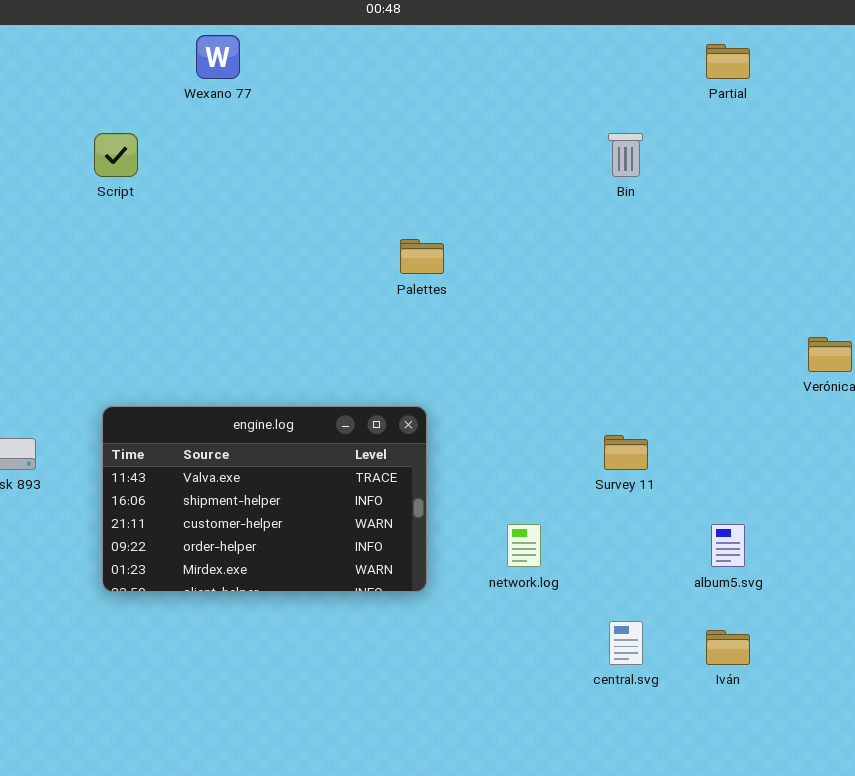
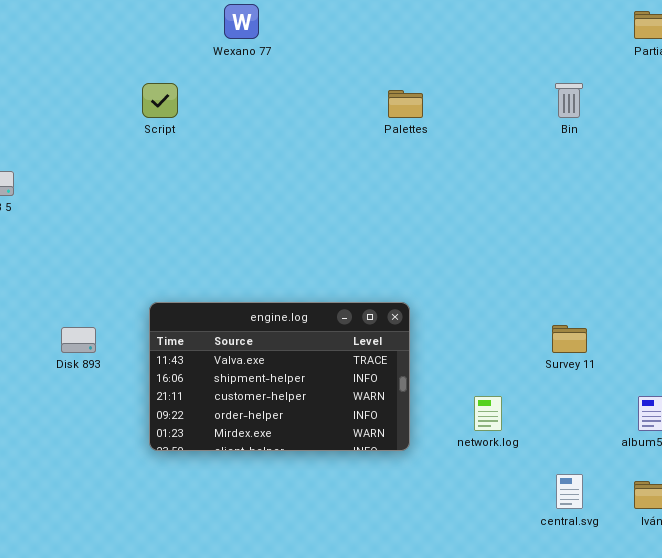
Palettes: [400,239,444,274] -> [388,90,423,118], moved

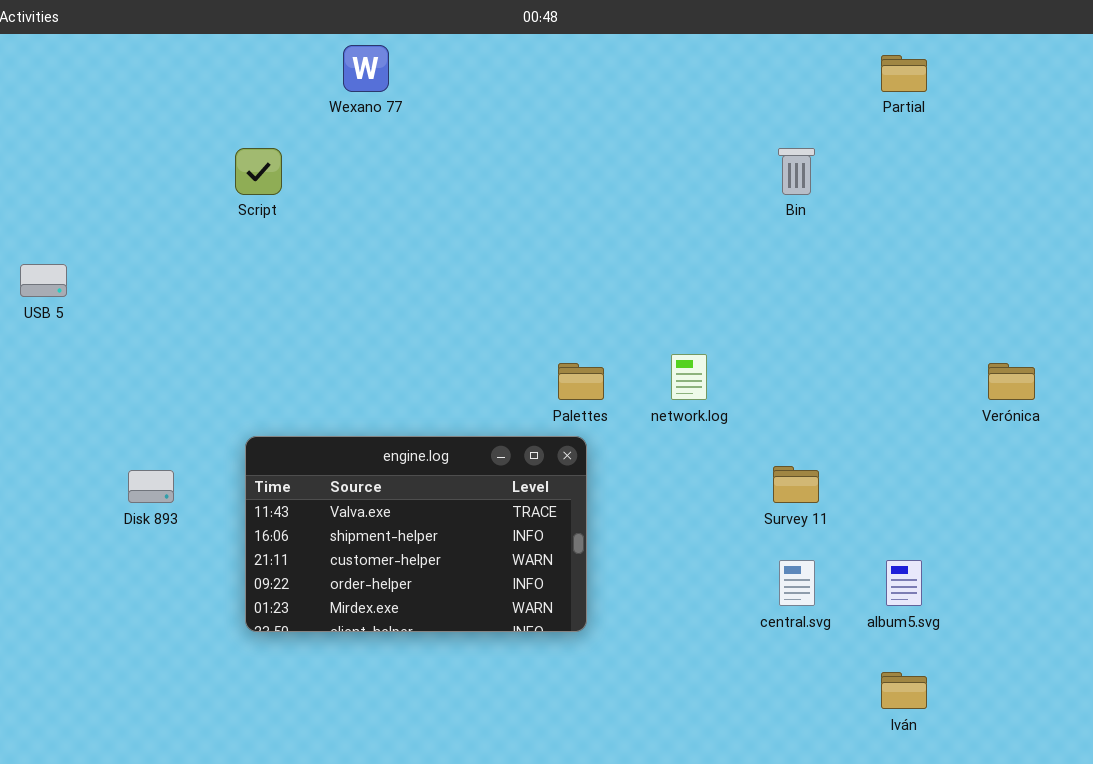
Palettes: [388,90,423,118] -> [558,363,604,400], moved
network.log: [474,396,502,431] -> [671,354,707,400], moved
central.svg: [556,474,583,509] -> [779,560,815,606], moved

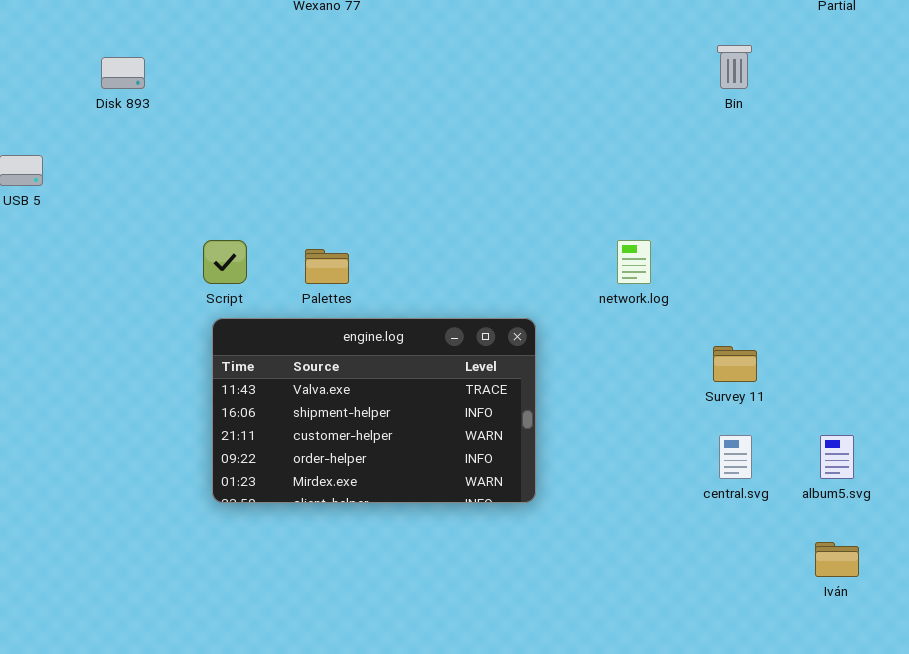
Script: [235,148,282,195] -> [203,240,247,284], moved
Palettes: [558,363,604,400] -> [305,249,349,284], moved
Disk 893: [128,470,174,503] -> [101,57,145,89], moved

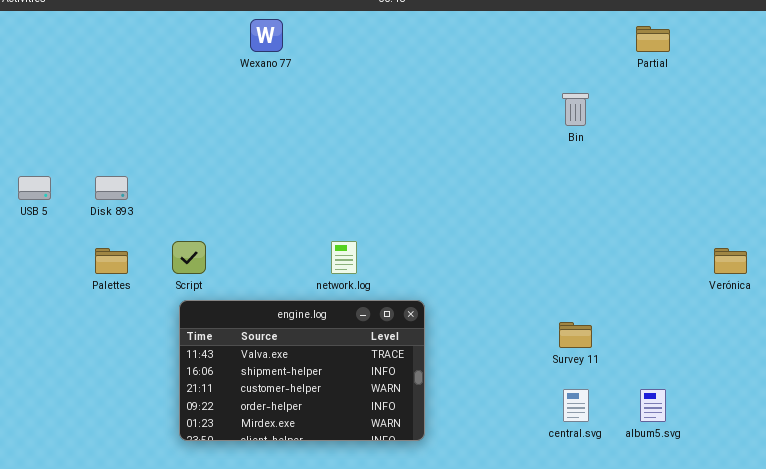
Disk 893: [101,57,145,89] -> [95,176,128,200], moved
network.log: [617,240,651,284] -> [331,241,357,274], moved
Palettes: [305,249,349,284] -> [95,248,128,274], moved

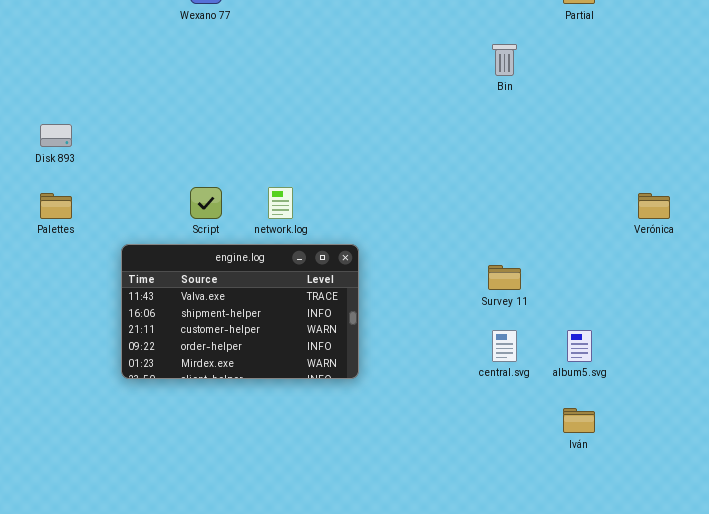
Script: [172,241,206,274] -> [190,187,222,219], moved

